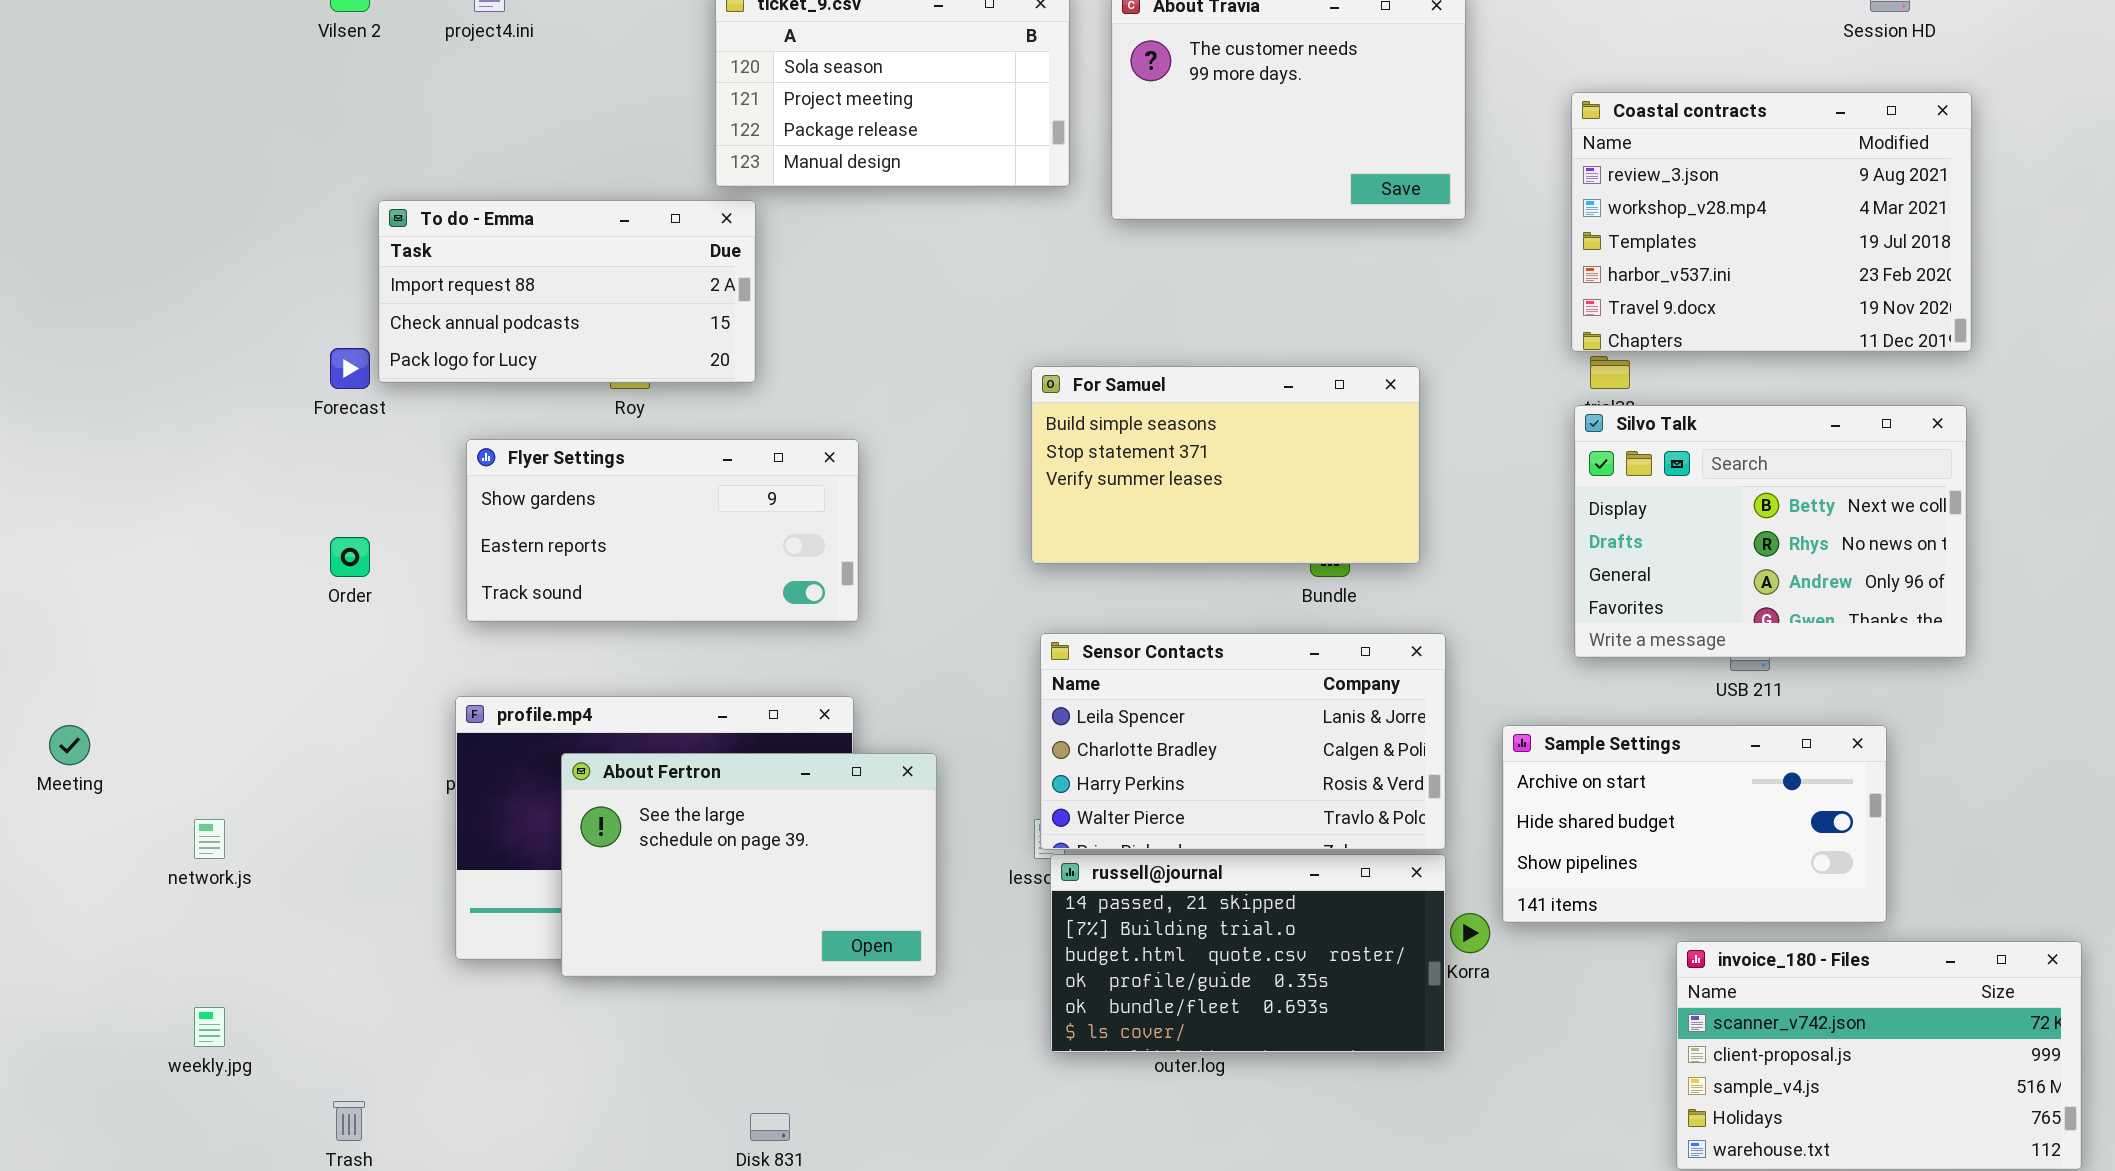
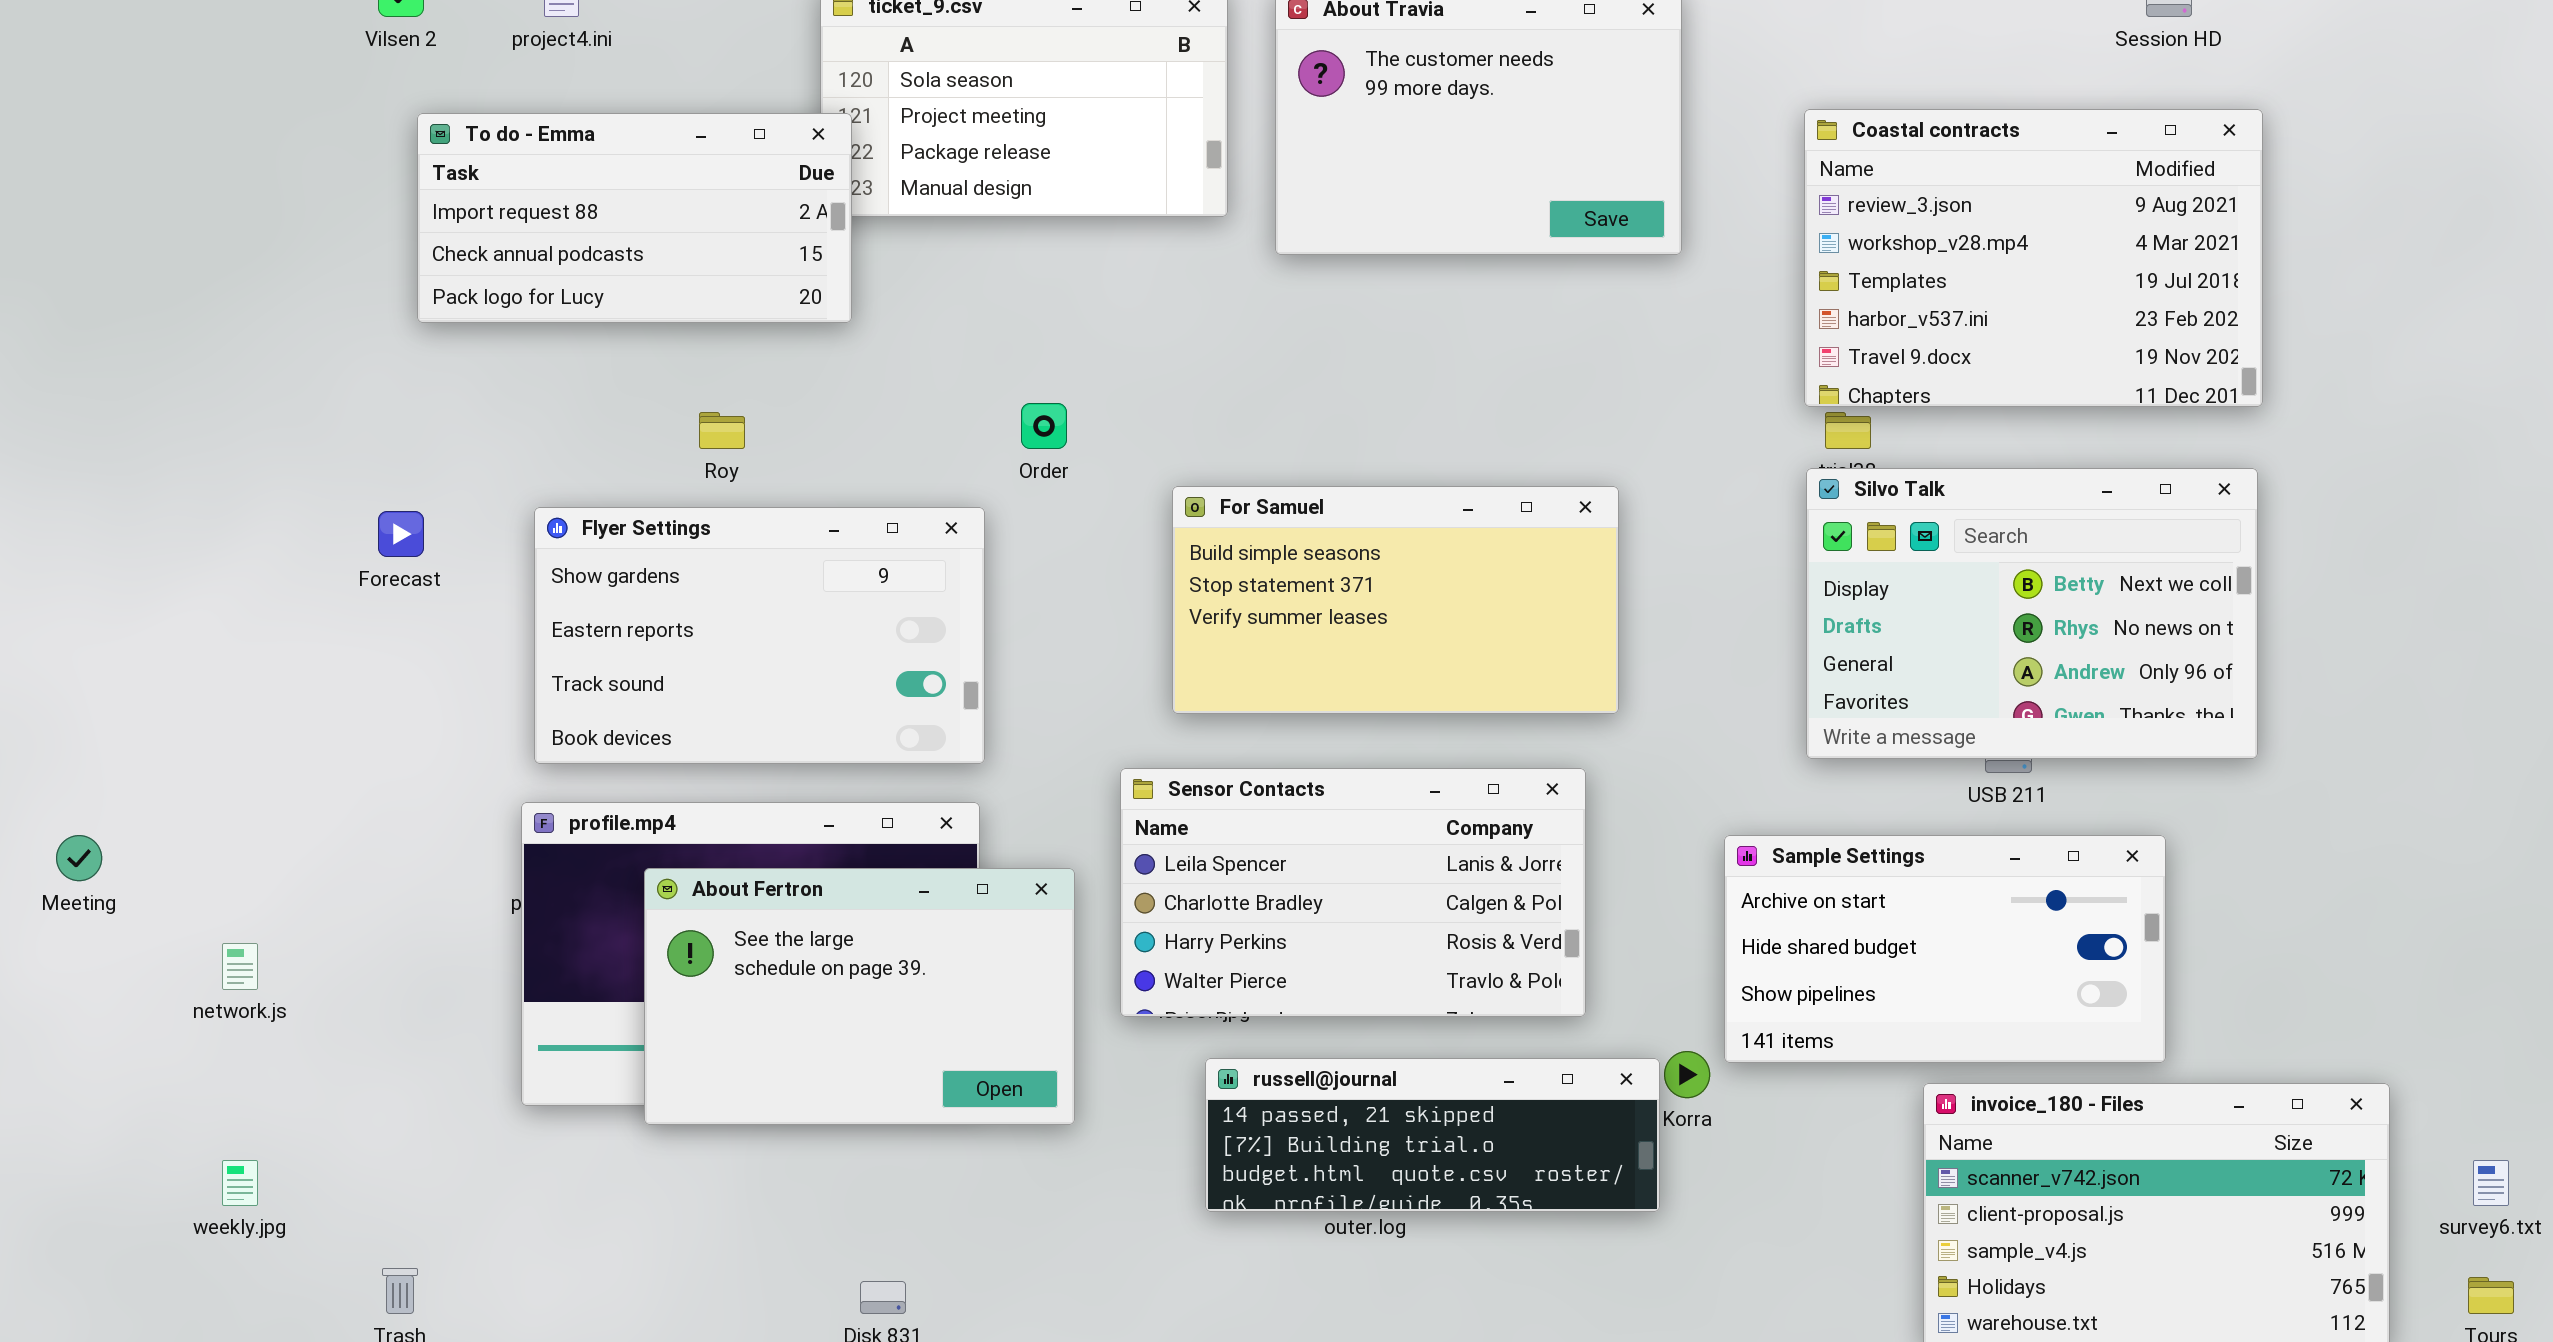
To do - Emma: [378,200,756,383] -> [417,113,852,323], moved
Forecast: [330,348,370,389] -> [378,511,424,557], moved
For Samuel: [1031,366,1420,564] -> [1172,486,1619,714], moved
Flyer Settings: [466,439,859,622] -> [534,507,985,764], resized
Order: [330,537,370,577] -> [1021,403,1067,449], moved
Sensor Contacts: [1040,633,1446,850] -> [1120,768,1586,1017], moved
russell@journal: [1050,854,1446,1053] -> [1205,1058,1660,1212], resized

